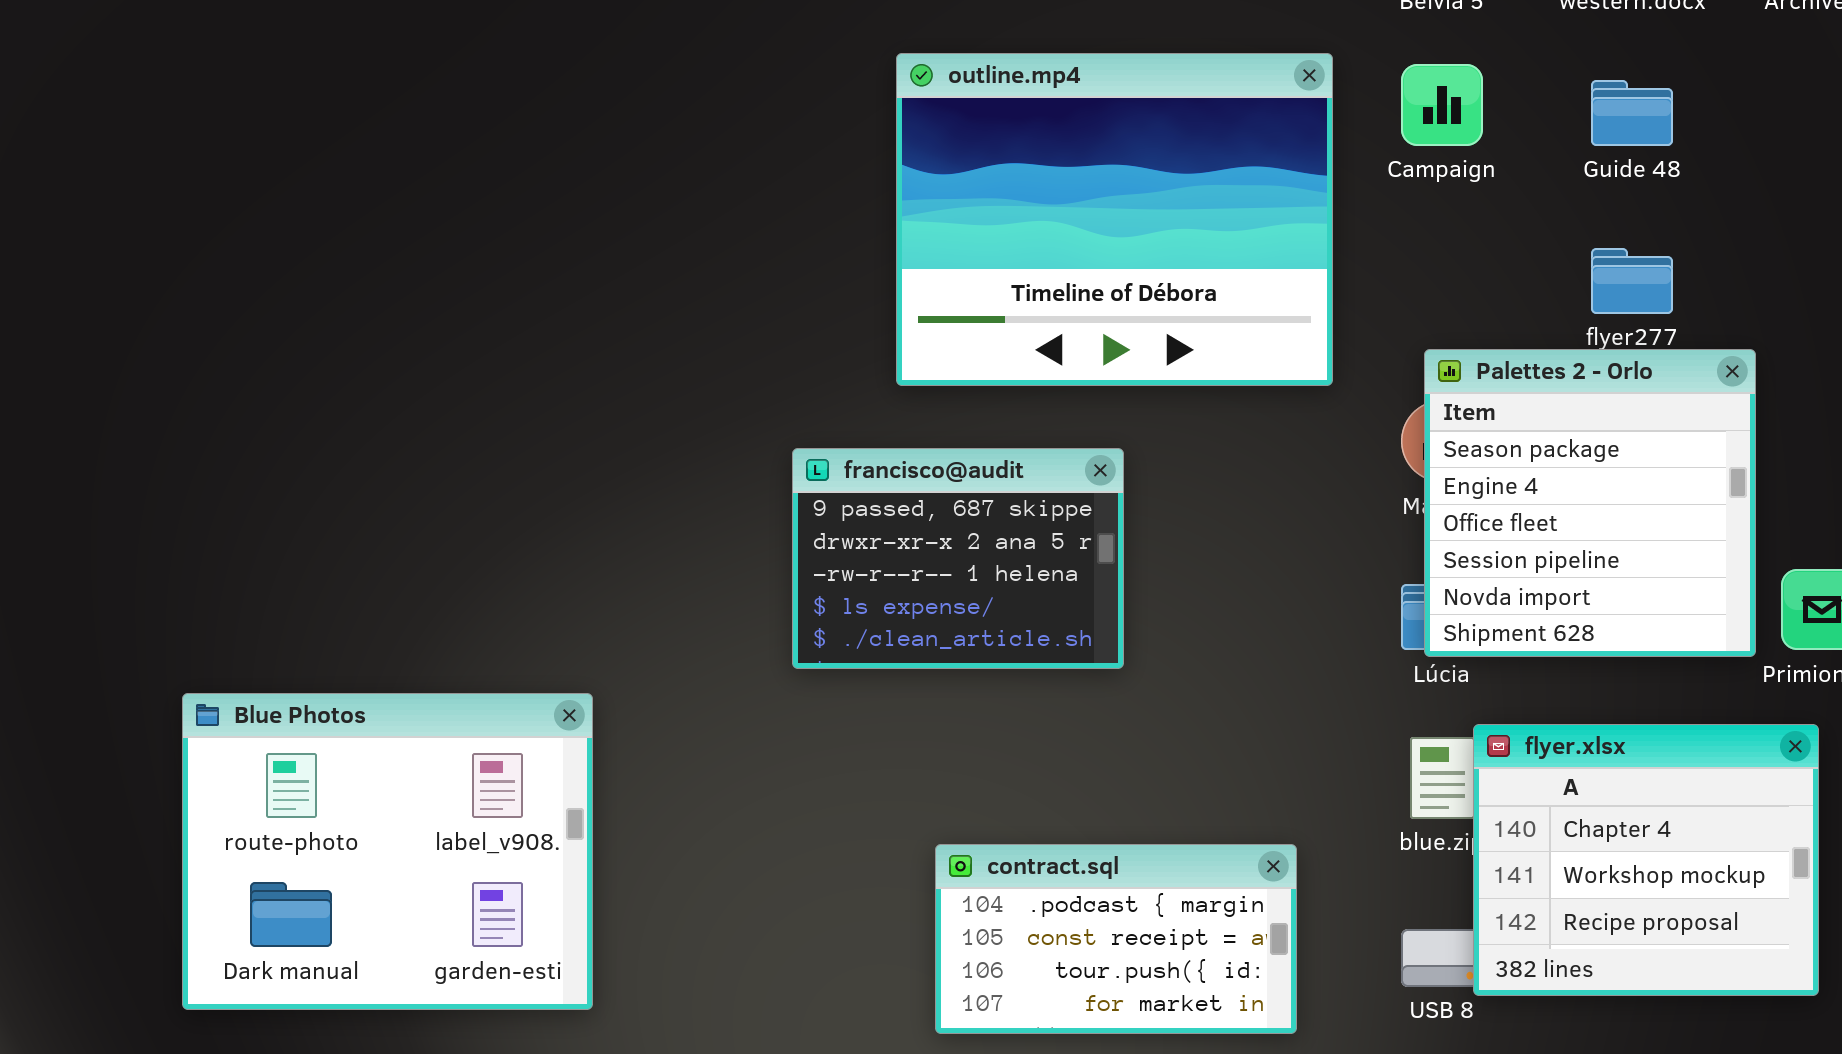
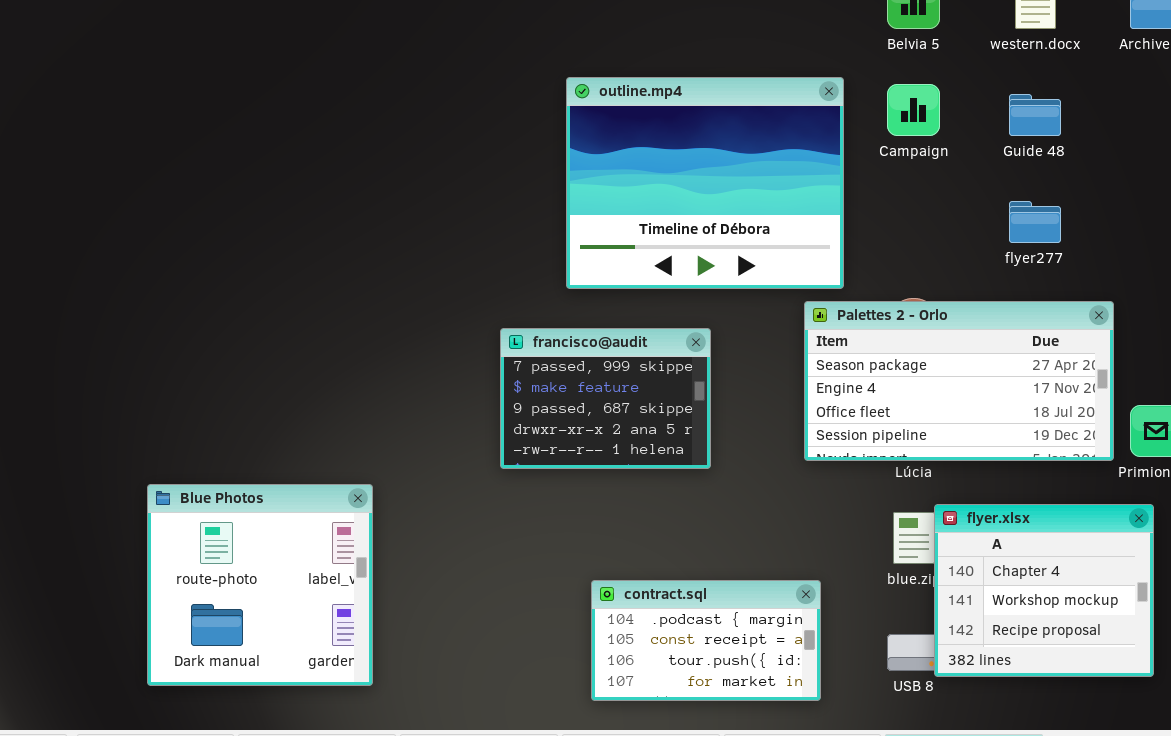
Palettes 2 - Orlo: [1424,349,1756,657] -> [804,301,1114,461], resized
francisco@audit: [792,448,1124,669] -> [500,328,711,469], scrolled up 2 rows
Blue Photos: [182,693,593,1010] -> [147,484,373,686], resized

